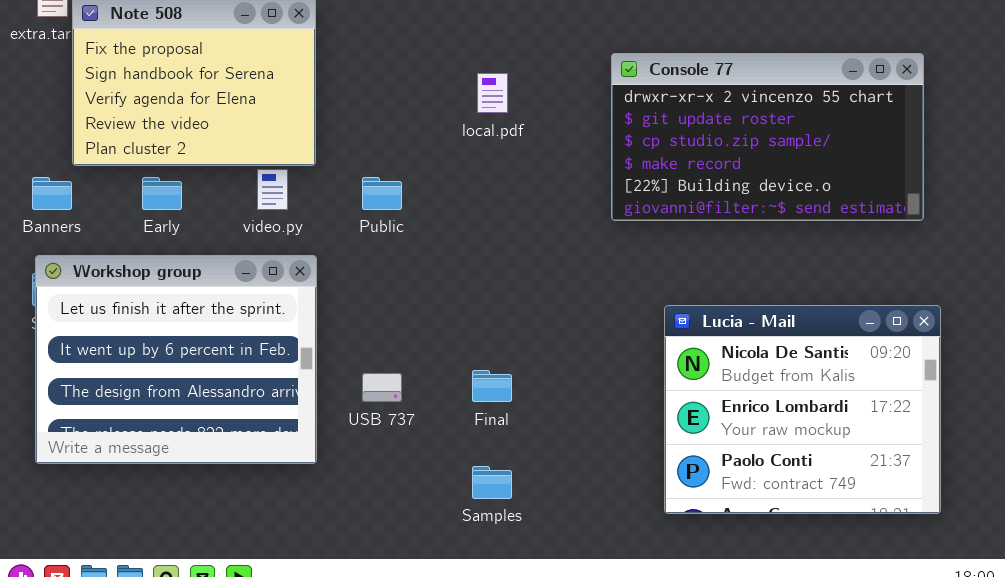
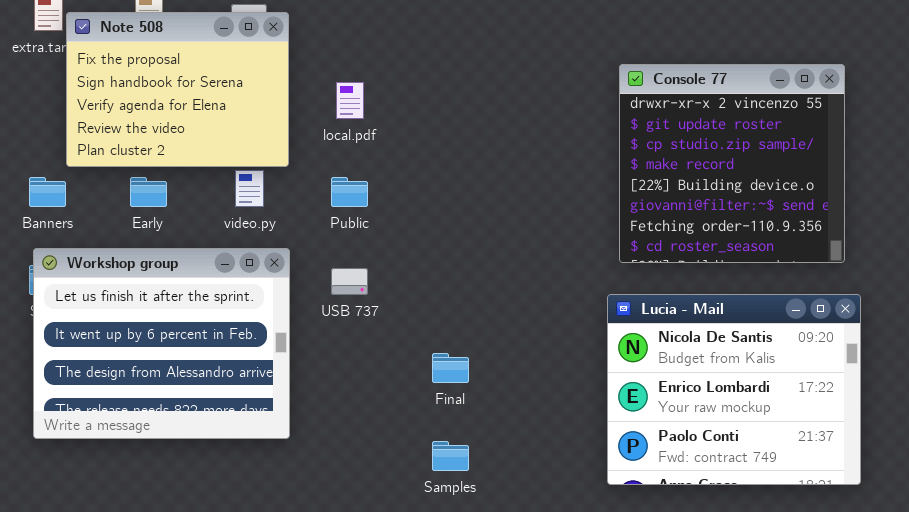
Console 77: [611,53,924,221] -> [619,64,845,263], resized
local.pdf: [477,73,508,113] -> [336,82,364,119], moved
USB 737: [362,373,402,402] -> [331,268,368,295], moved

